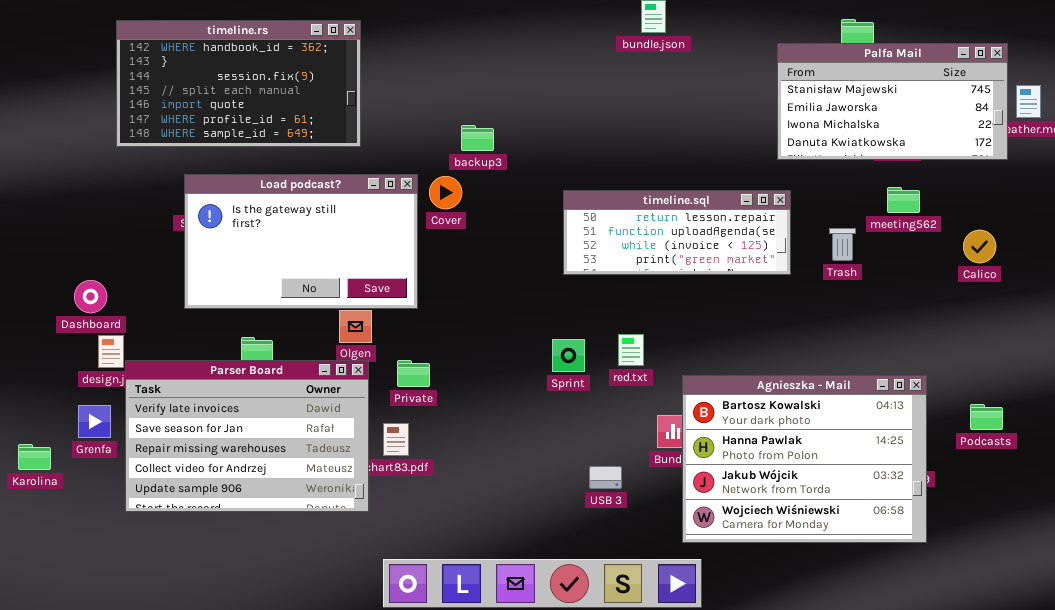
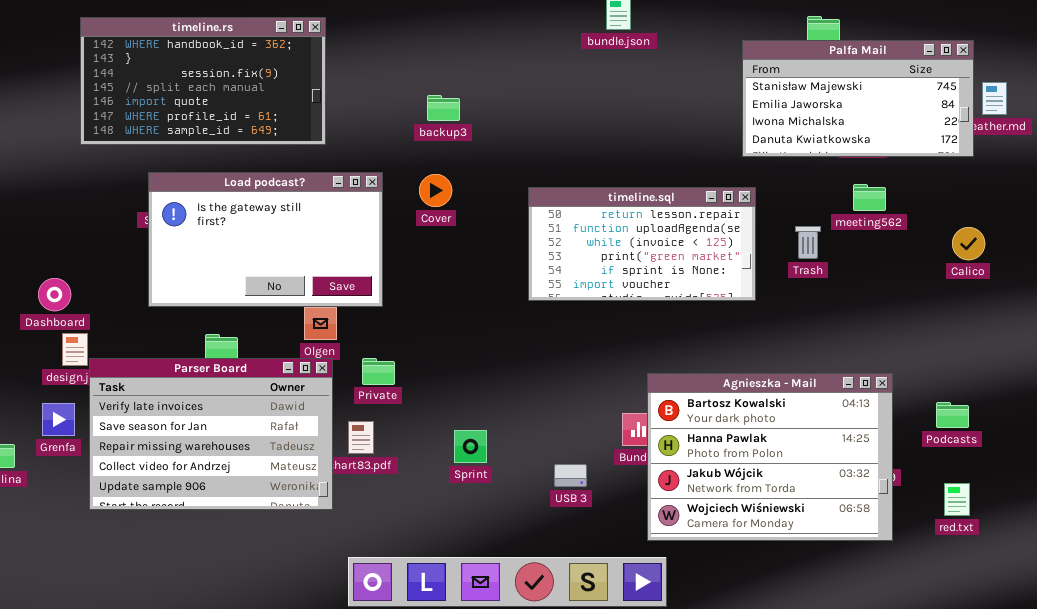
backup3: [461,125,494,151] -> [427,95,460,121], moved
Cover: [429,176,462,209] -> [419,174,452,207], moved
timeline.sql: [563,190,791,275] -> [528,187,756,301], resized
Calico: [963,230,996,263] -> [952,227,985,260], moved
red.txt: [618,334,644,366] -> [944,483,970,516], moved
Sprint: [552,339,585,372] -> [454,430,487,463], moved

